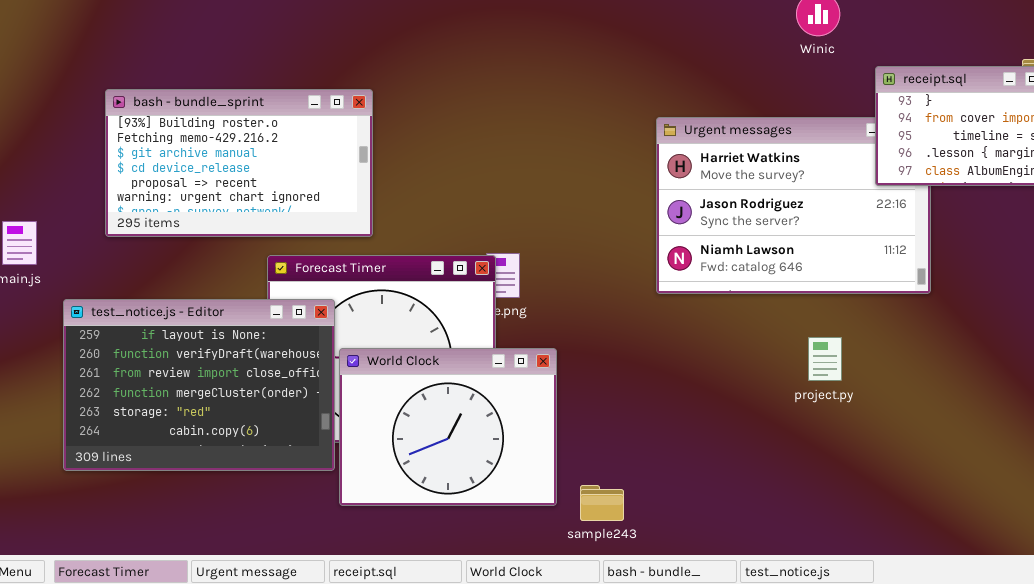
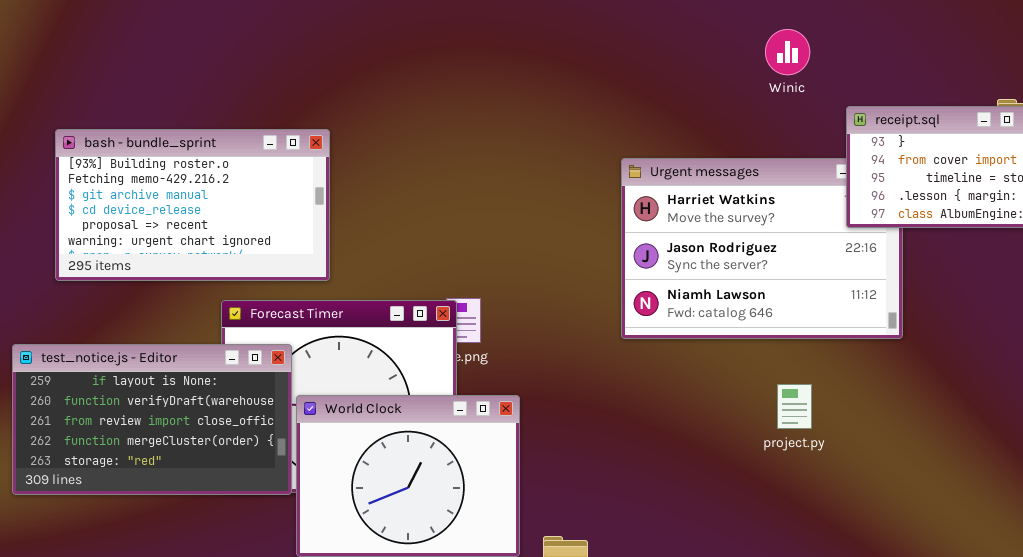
test_notice.js - Editor: [63,299,335,471] -> [12,344,292,495], resized

